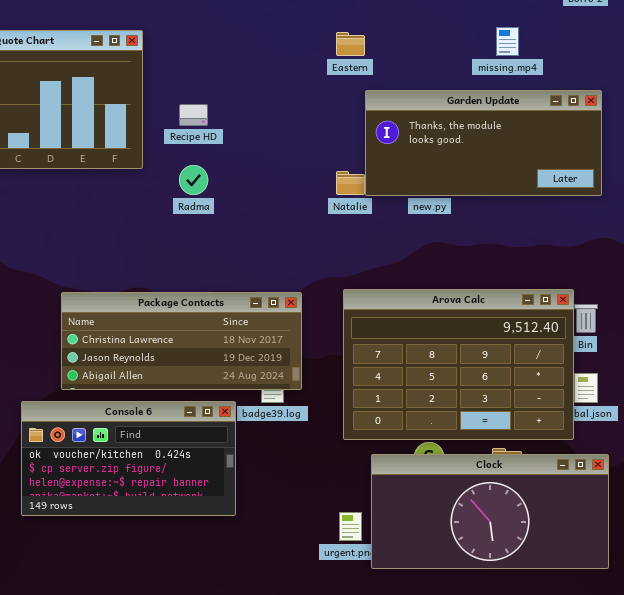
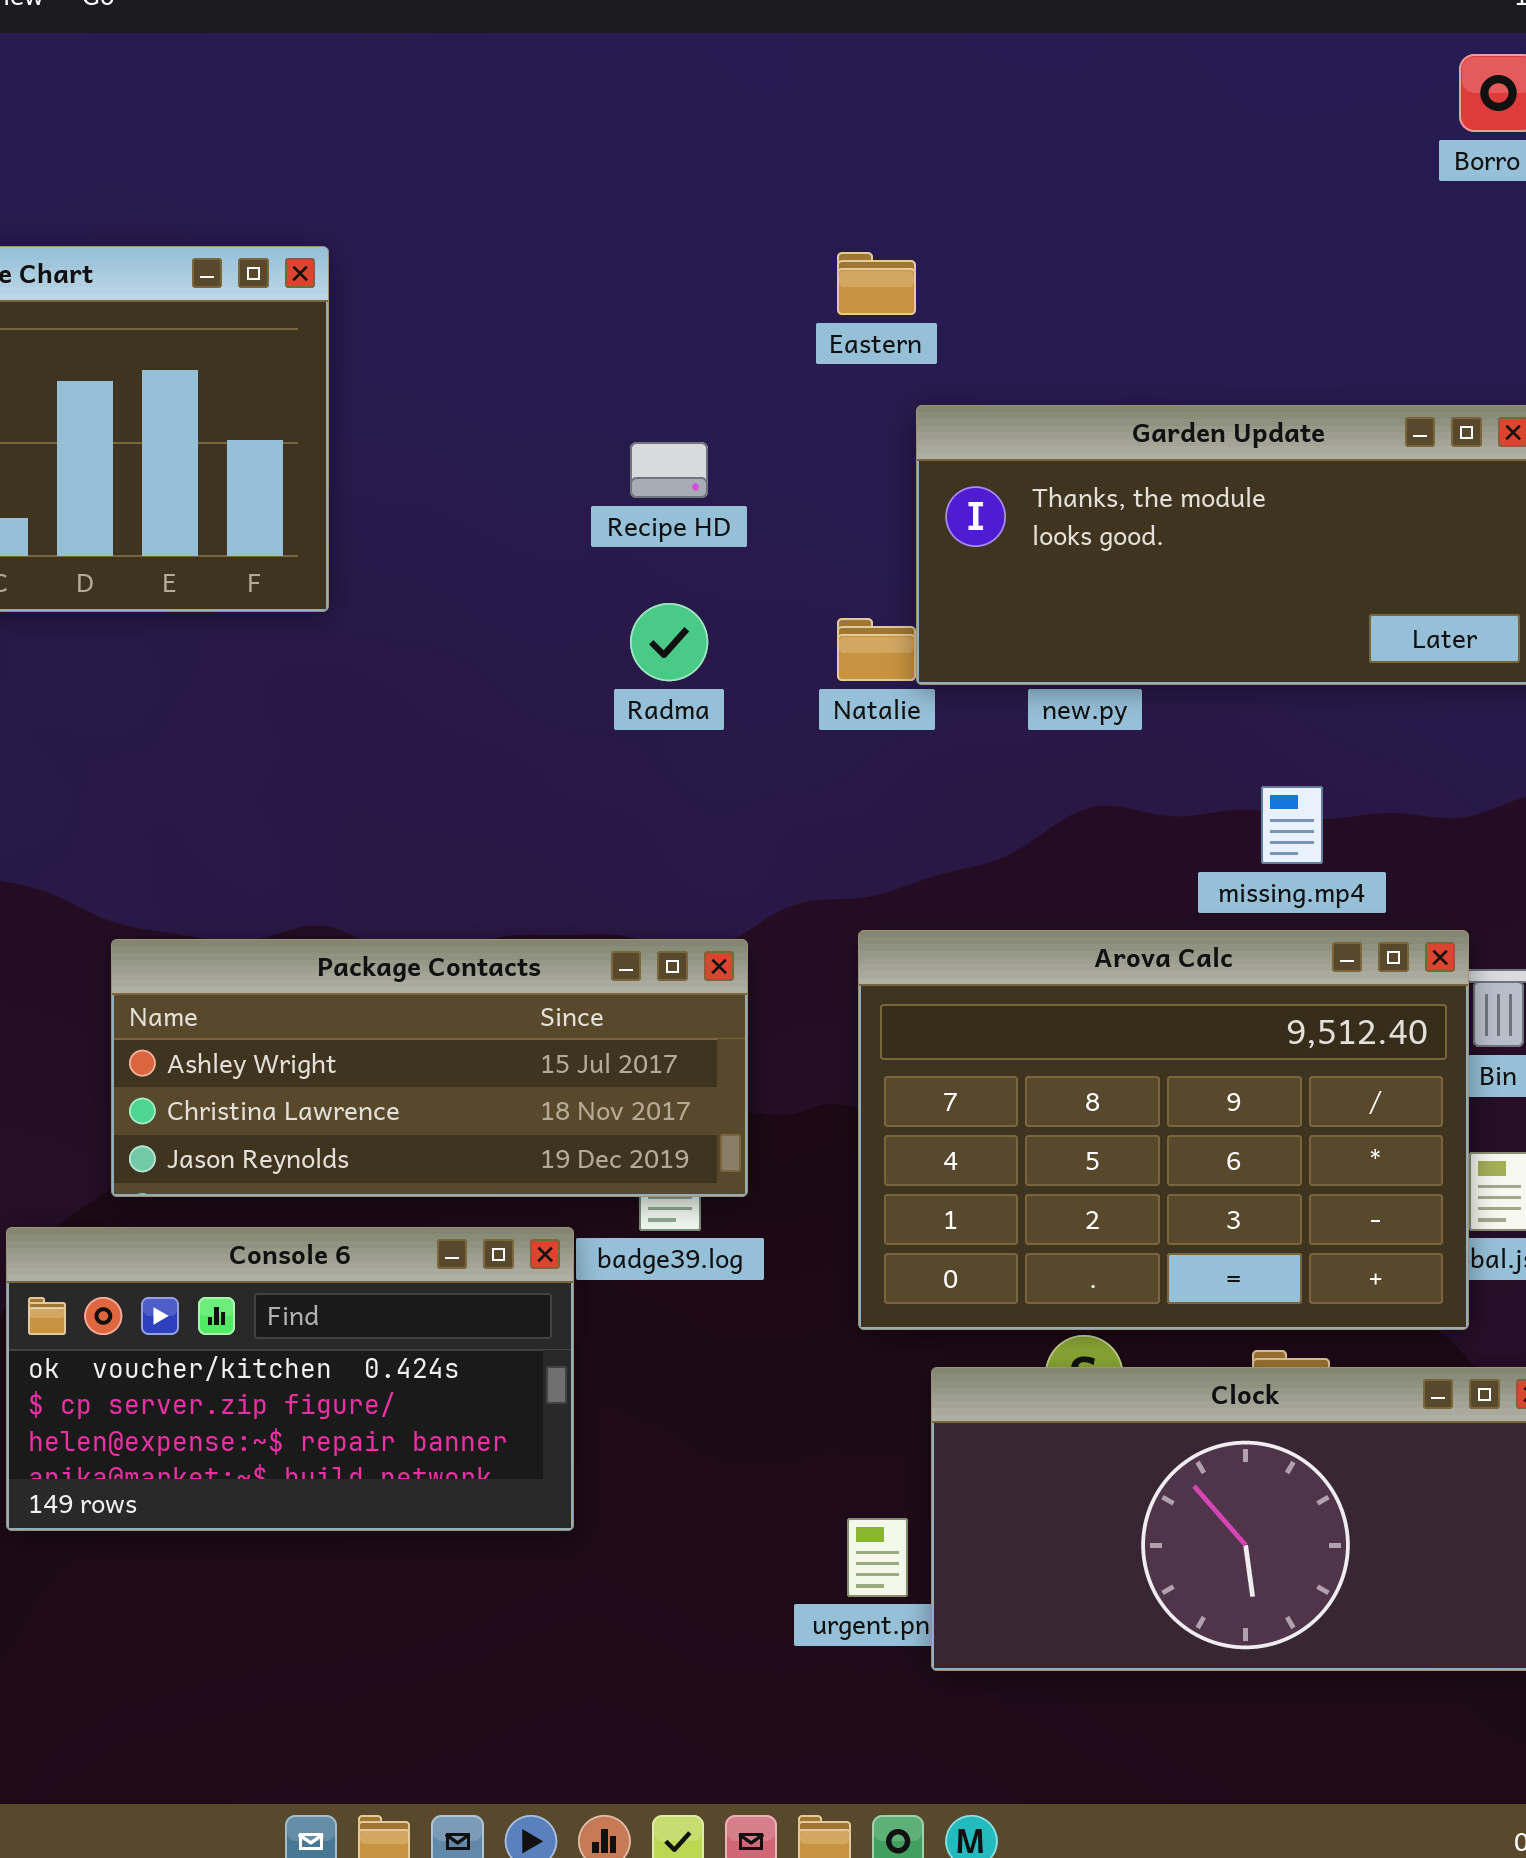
missing.mp4: [496,27,519,56] -> [1261,786,1323,864], moved
Recipe HD: [179,104,208,126] -> [630,442,708,498], moved
Radma: [179,165,208,195] -> [630,603,708,681], moved
Package Contacts: [61,292,302,390] -> [111,939,748,1197], scrolled up 1 row

